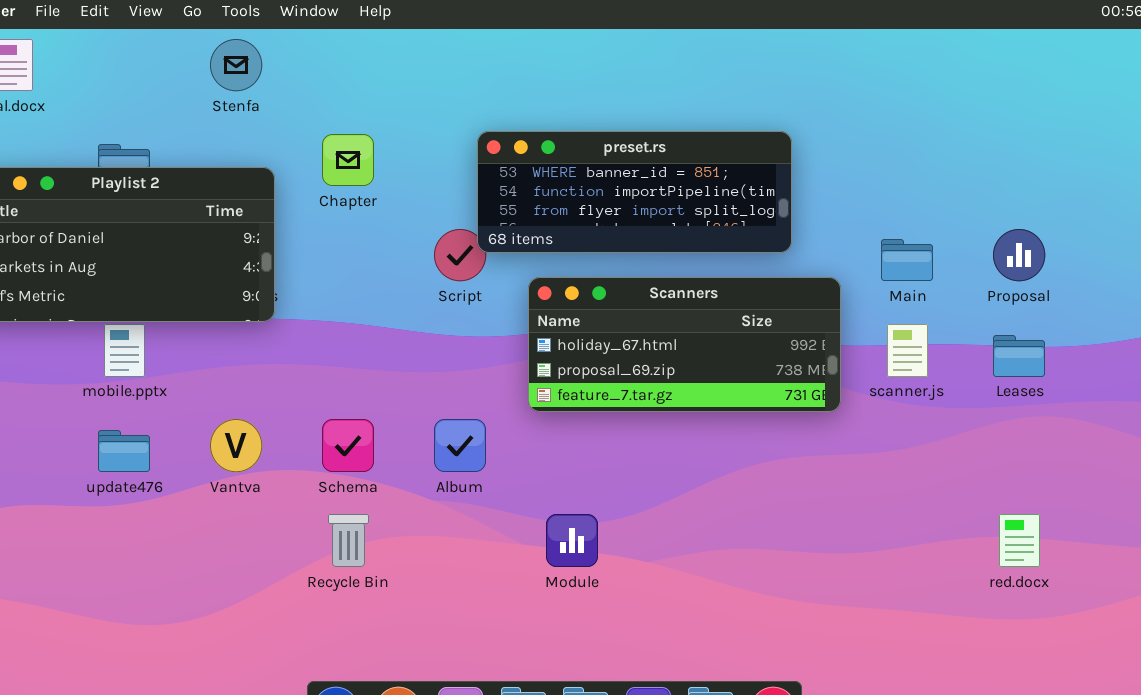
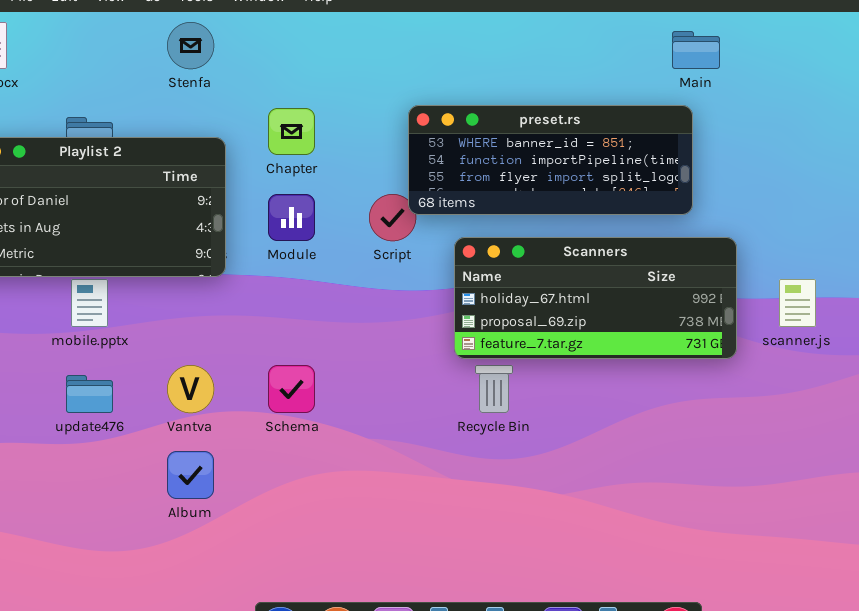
Main: [881,239,933,281] -> [672,31,720,69], moved
Album: [434,419,486,472] -> [167,451,214,499], moved
Recycle Bin: [328,514,369,567] -> [475,365,513,413], moved
Module: [546,514,598,567] -> [268,194,315,241], moved

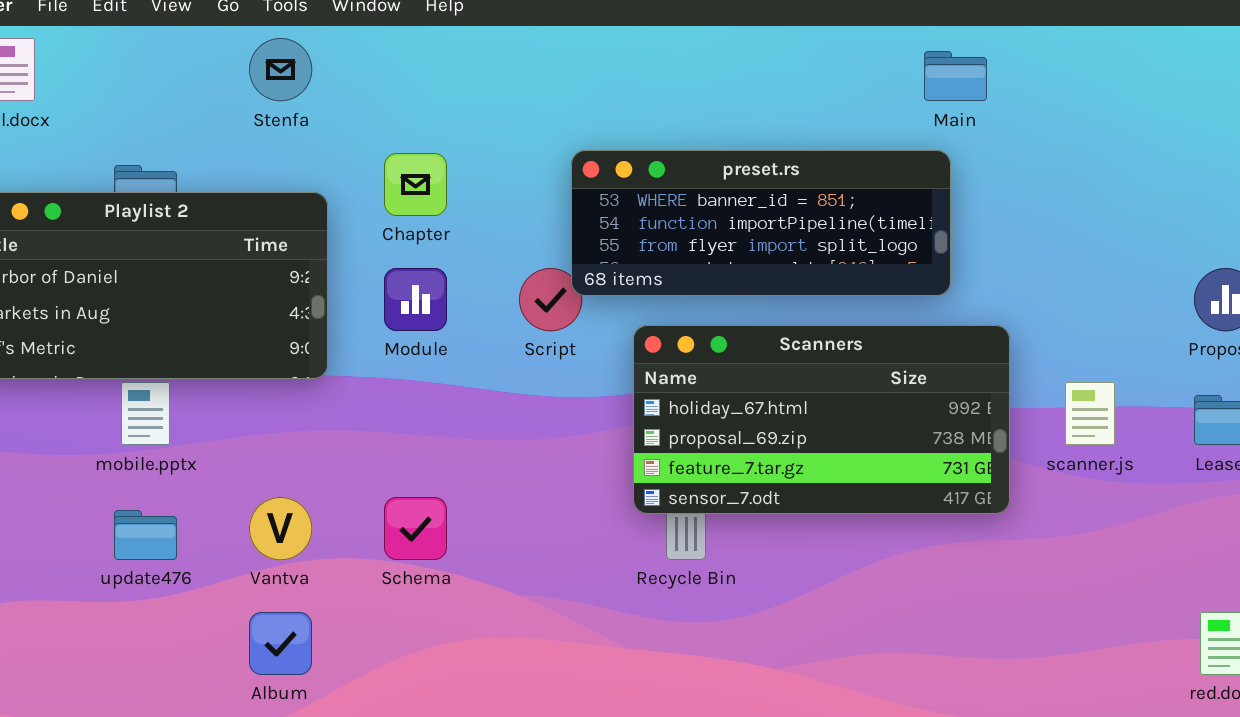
Scanners: [454,237,737,359] -> [633,325,1010,514], resized

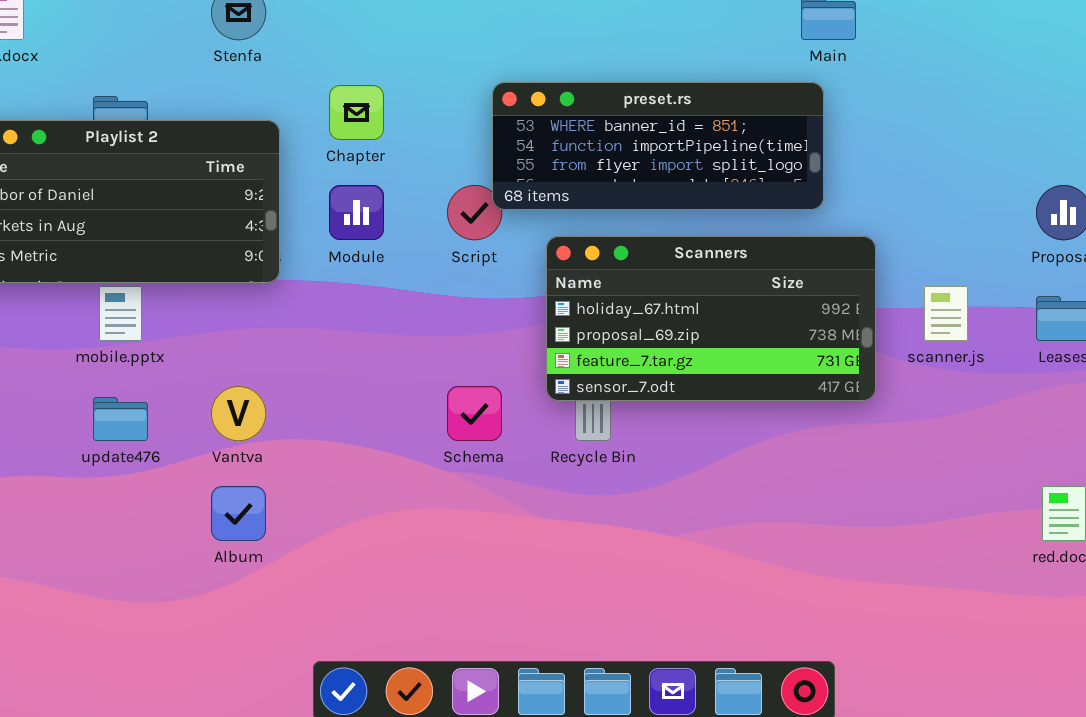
Schema: [384,497,447,560] -> [447,386,502,441], moved

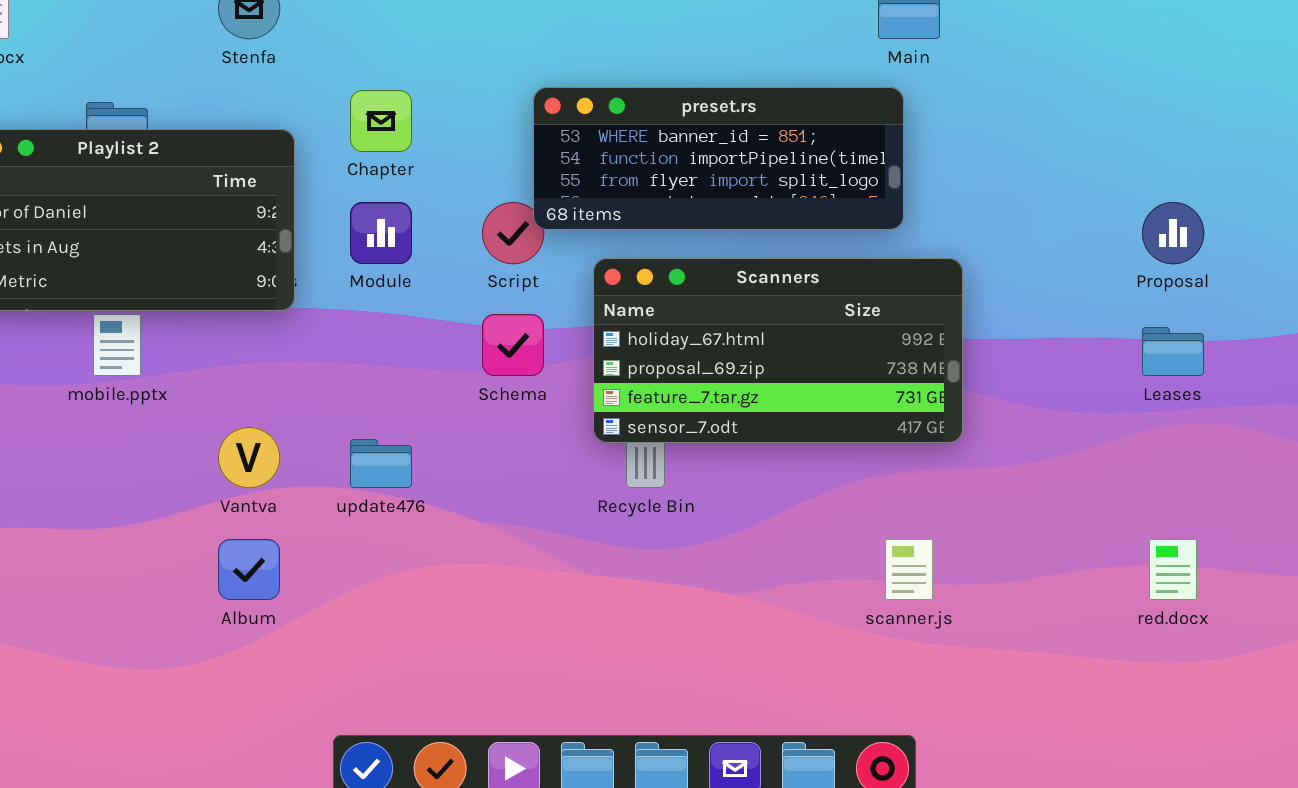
scanner.js: [924,286,968,341] -> [885,539,933,600], moved
Schema: [447,386,502,441] -> [482,314,544,376], moved
update476: [93,397,148,441] -> [350,439,412,488], moved

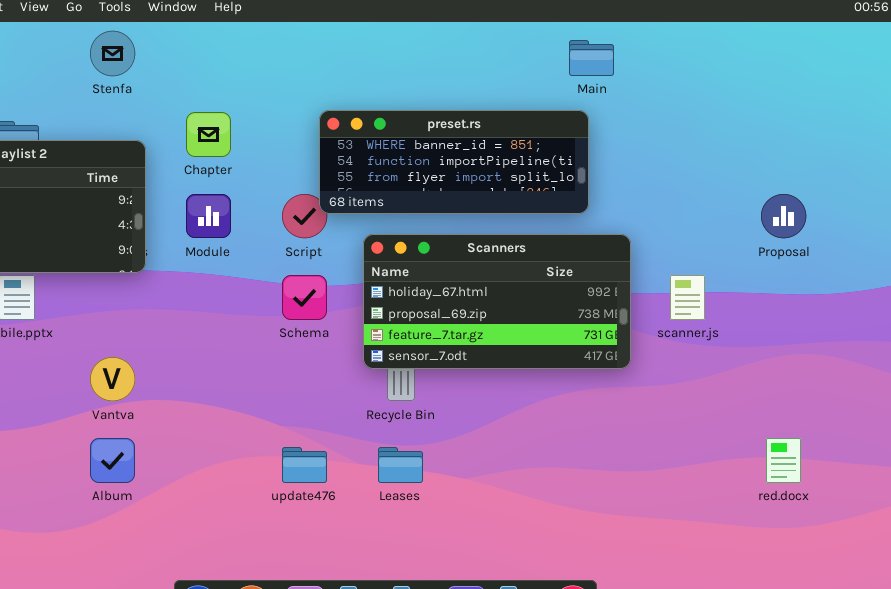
Leases: [1142,327,1204,376] -> [378,447,423,483], moved
update476: [350,439,412,488] -> [282,447,327,483], moved
scanner.js: [885,539,933,600] -> [670,275,705,320], moved

